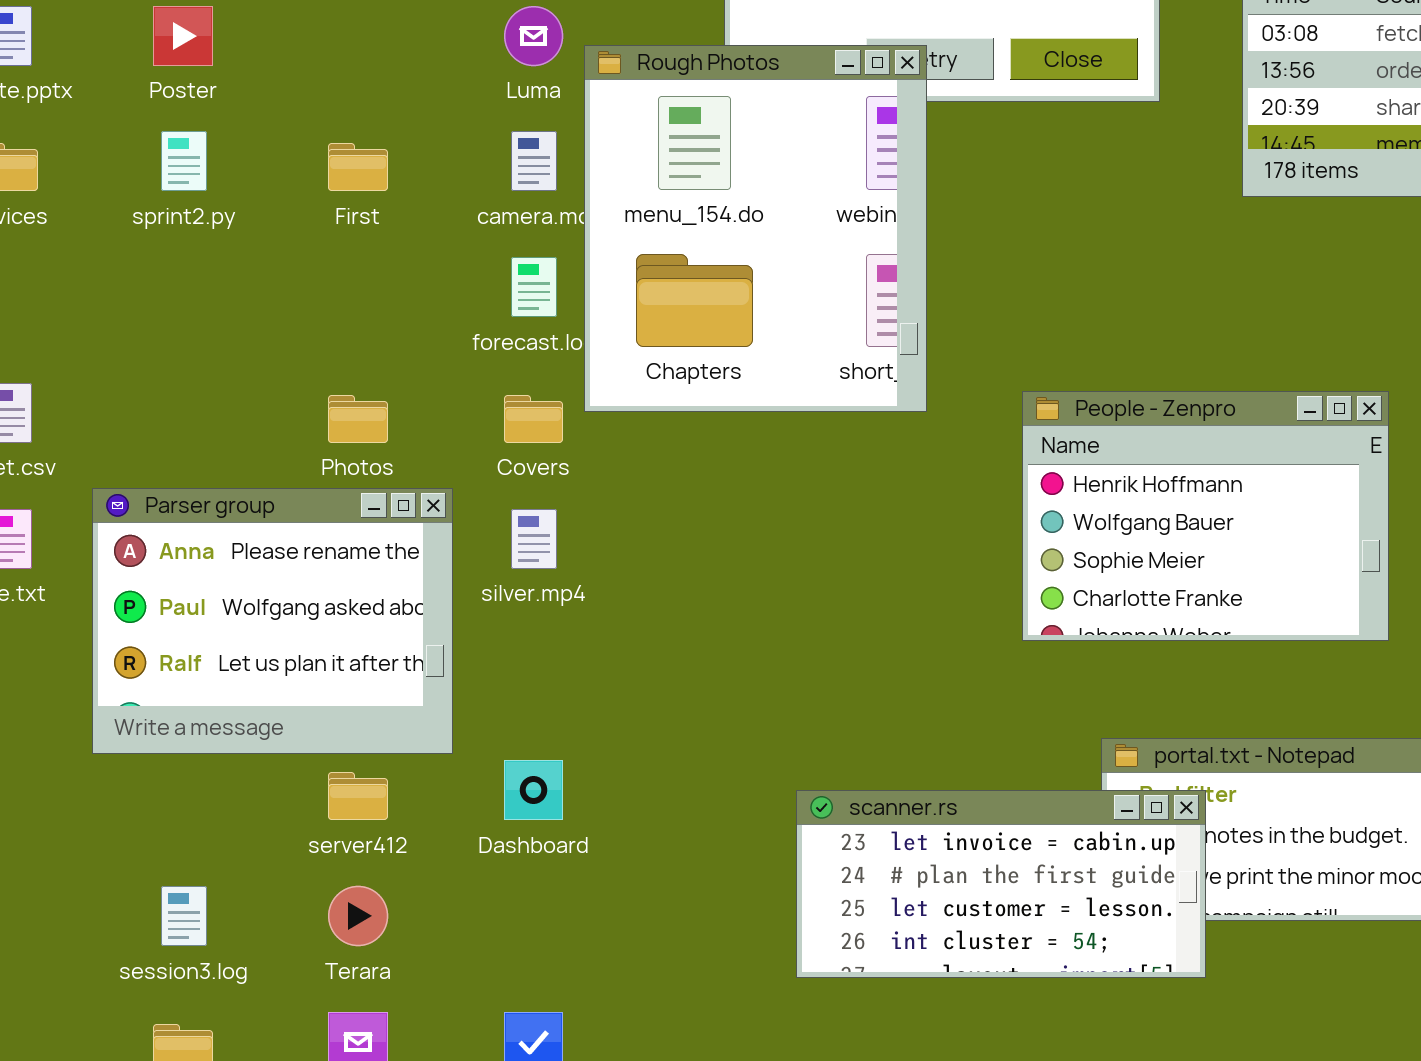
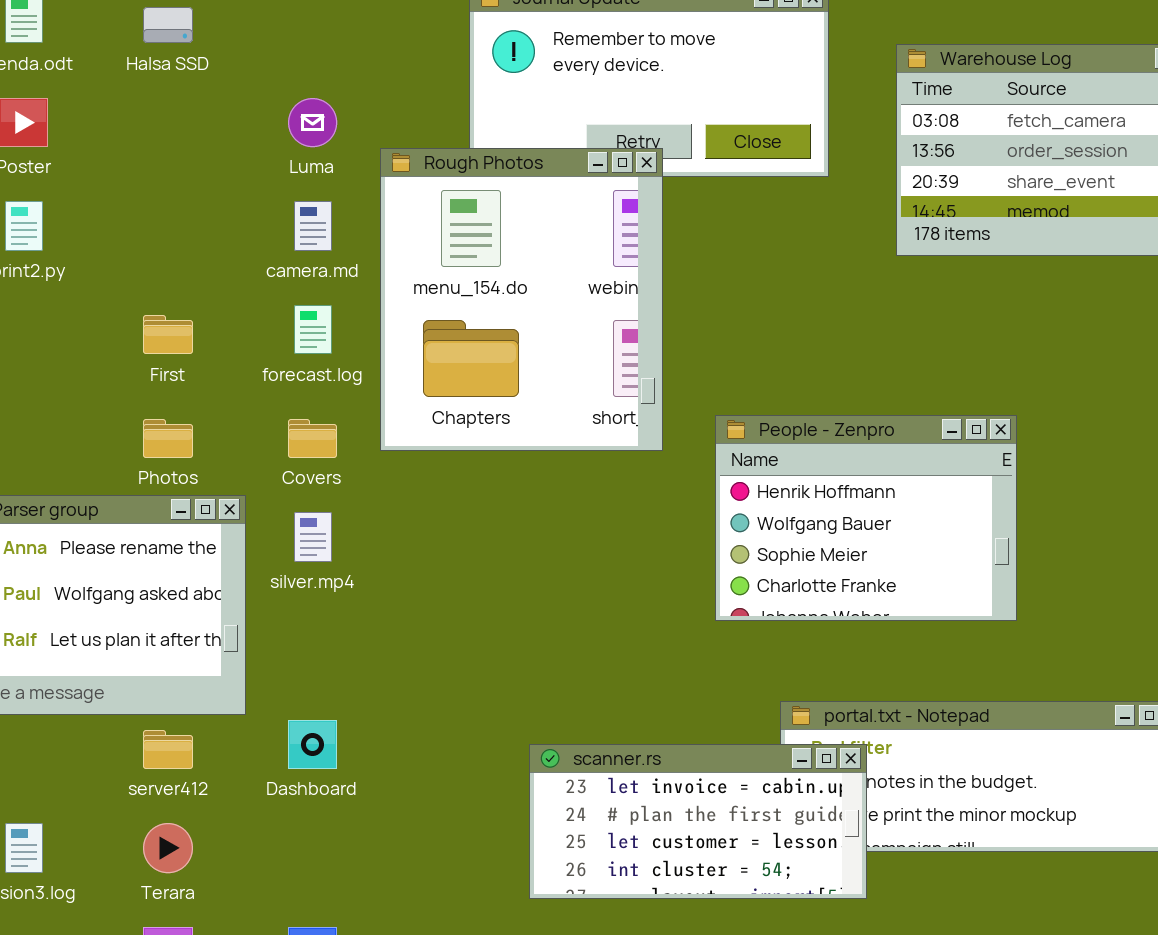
Rough Photos: [584,45,927,412] -> [380,148,663,451], moved
First: [328,143,388,191] -> [143,315,193,354], moved

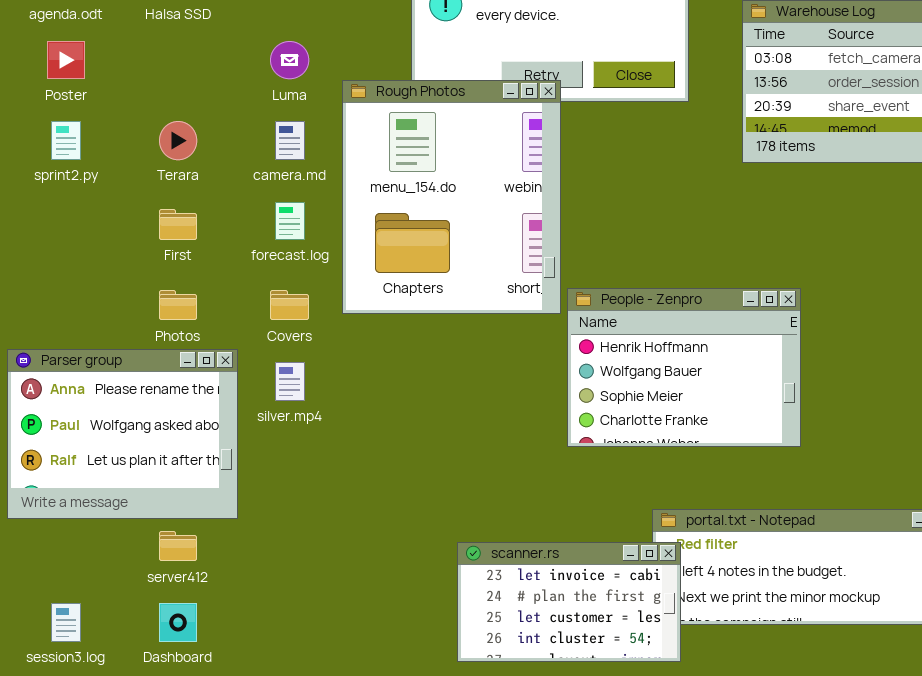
People - Zenpro: [715,415,1017,621] -> [567,288,801,447], moved
Dashboard: [288,720,337,769] -> [159,603,197,642], moved
scanner.rs: [529,744,867,899] -> [457,542,681,662], resized
Terara: [143,823,193,873] -> [159,121,197,160], moved

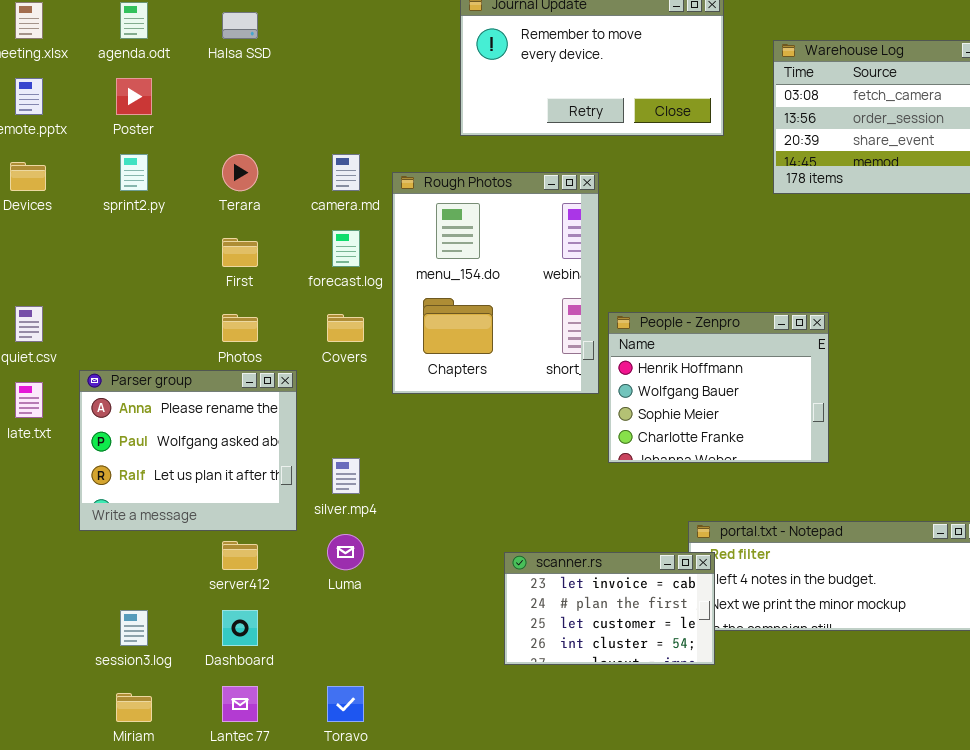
Luma: [270,41,309,79] -> [327,534,364,570], moved
Rough Photos: [342,80,561,314] -> [392,172,599,394], moved
silver.mp4: [275,362,305,401] -> [332,458,360,494], moved

